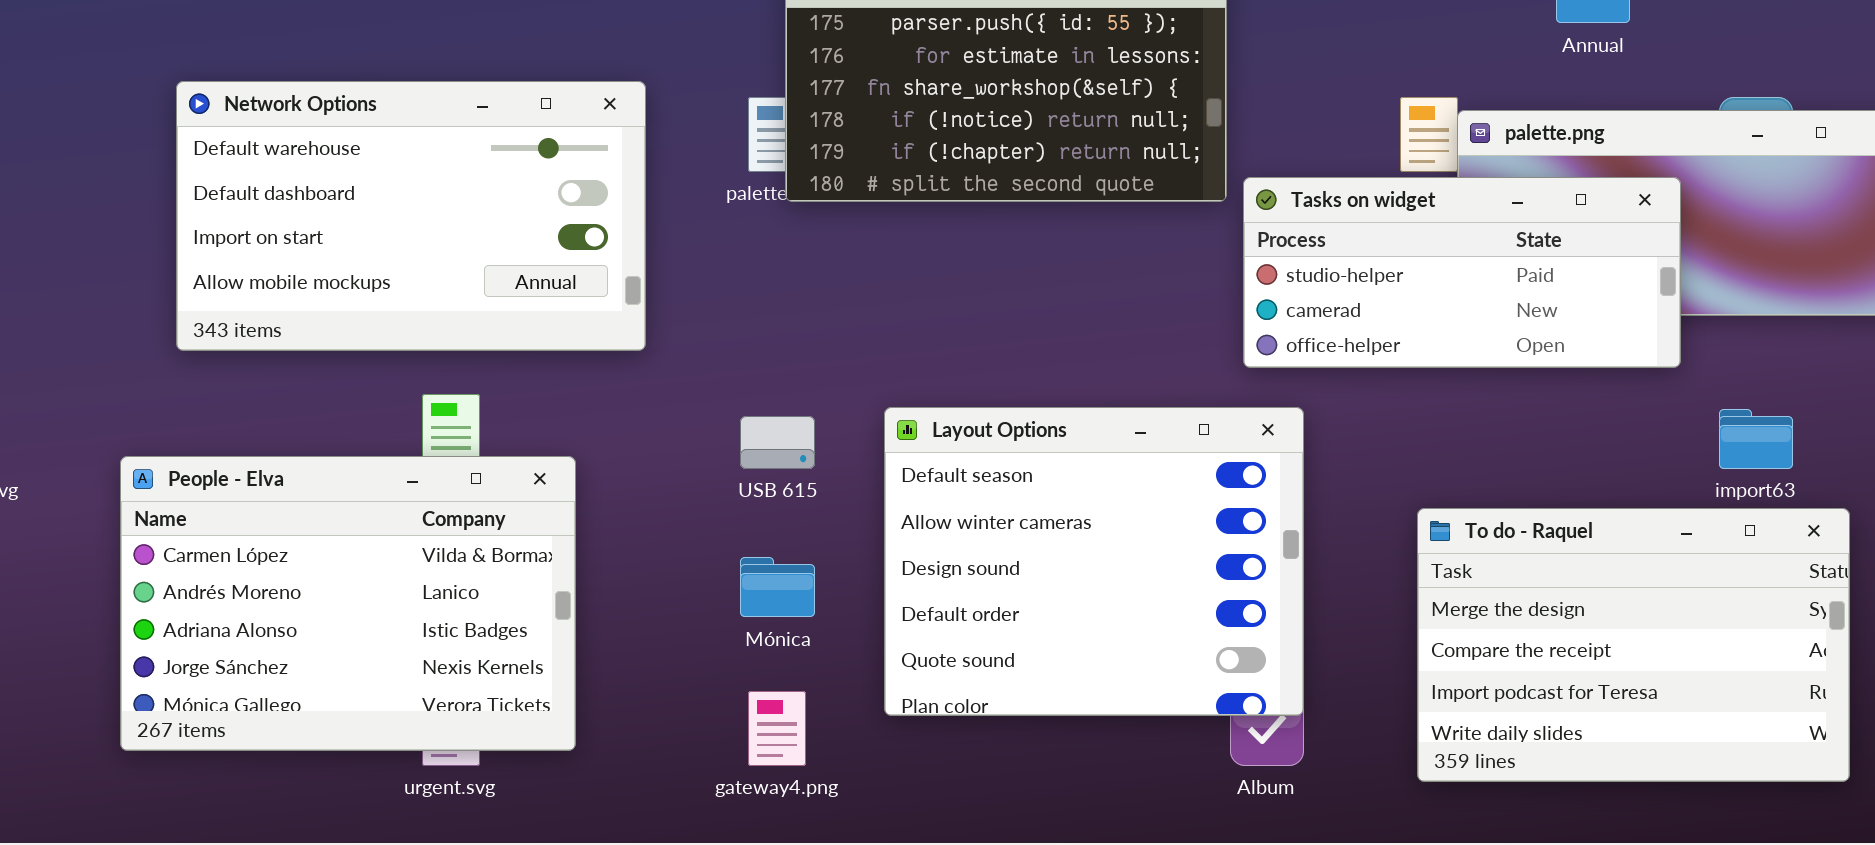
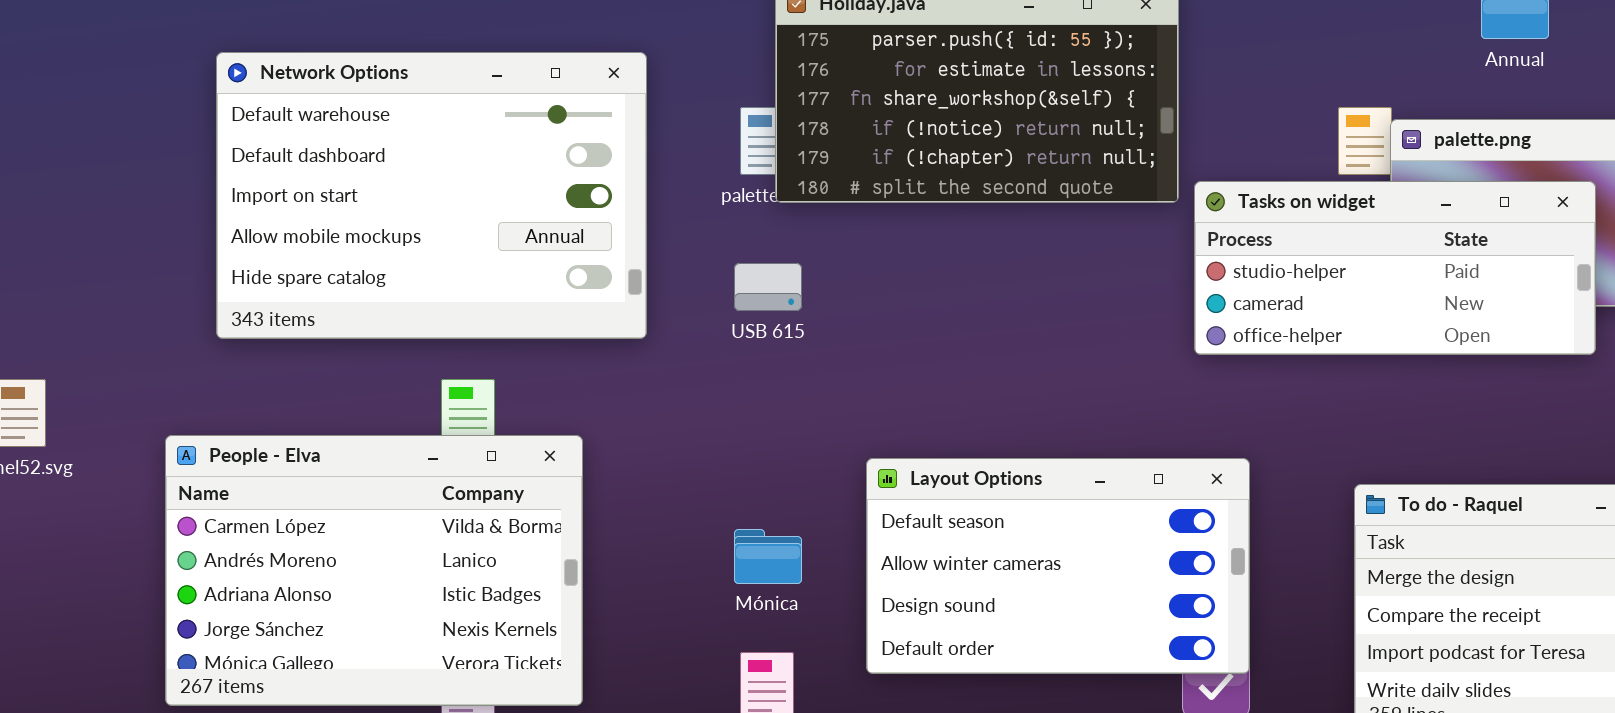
Network Options: [176,81,646,351] -> [216,52,647,339], resized
Layout Options: [884,407,1304,716] -> [866,458,1250,674], resized
USB 615: [740,416,815,469] -> [734,263,802,311], moved

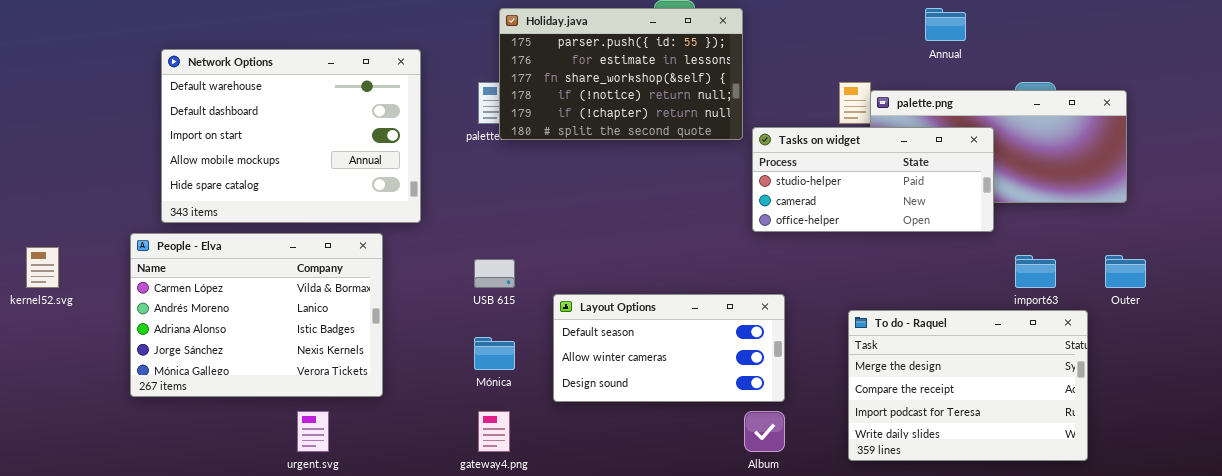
USB 615: [734,263,802,311] -> [474,259,515,288], moved
People - Elva: [165,435,583,706] -> [130,233,383,397], moved
Layout Options: [866,458,1250,674] -> [553,294,785,402], resized

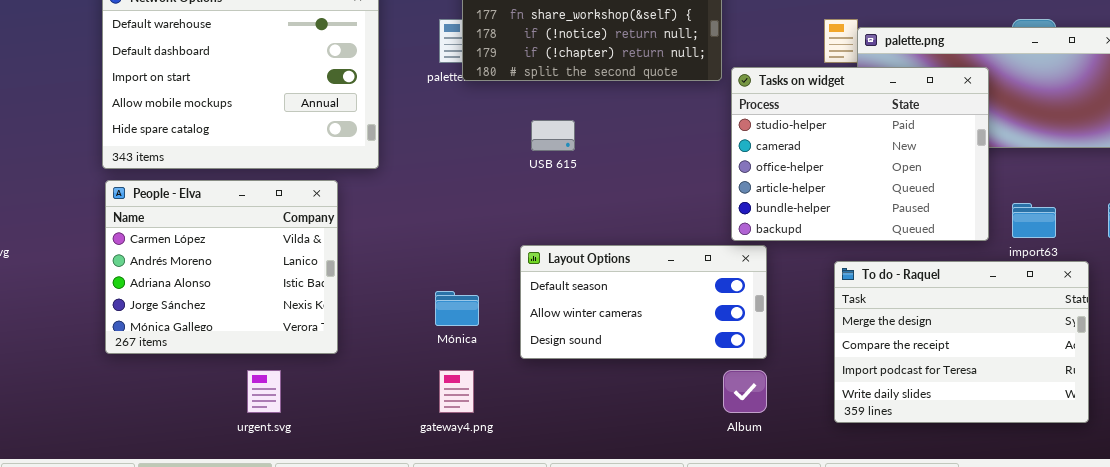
Tasks on widget: [752,127,994,232] -> [731,67,989,241], resized
People - Elva: [130,233,383,397] -> [105,180,338,354], resized
USB 615: [474,259,515,288] -> [531,120,575,151], moved

